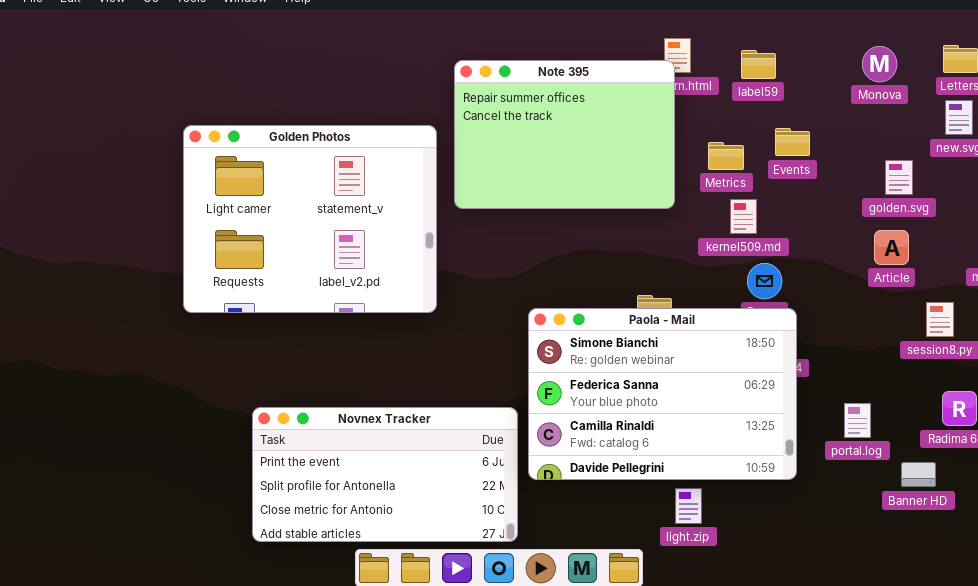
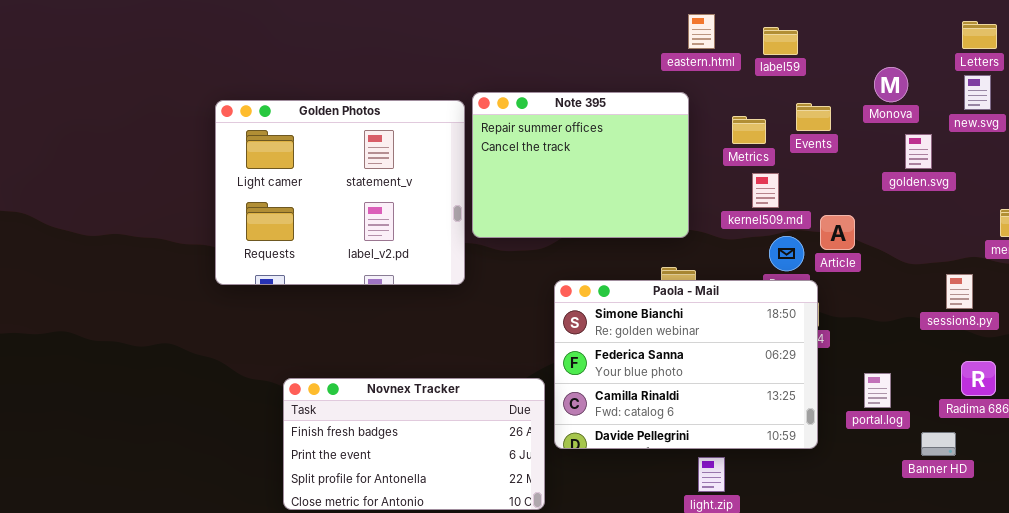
Monova: [862,46,897,82] -> [874,67,908,102], moved
Note 395: [454,60,675,209] -> [472,92,689,238], moved
Article: [874,230,909,265] -> [820,215,855,250], moved
Novnex Tracker: [252,407,518,542] -> [283,378,545,510], scrolled up 1 row

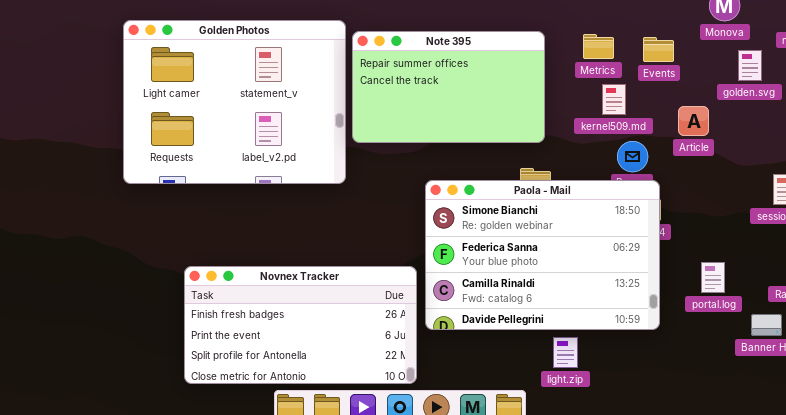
Note 395: [472,92,689,238] -> [352,31,545,143], resized
Events: [796,103,831,131] -> [643,37,674,62], moved
Article: [820,215,855,250] -> [678,106,709,136], moved

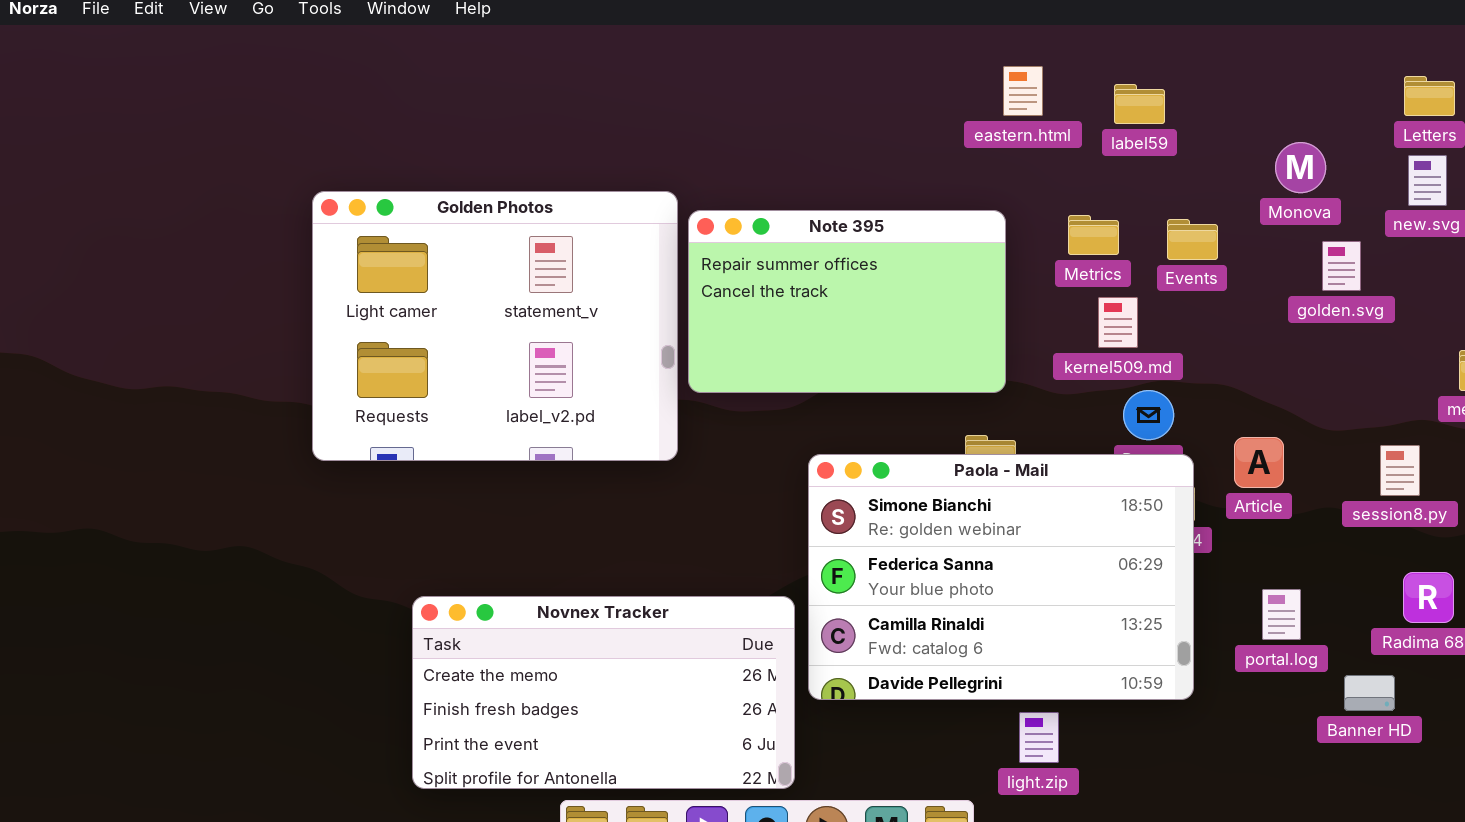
Article: [678,106,709,136] -> [1234,437,1284,488], moved
Novnex Tracker: [184,266,417,384] -> [412,596,795,789], scrolled up 1 row

